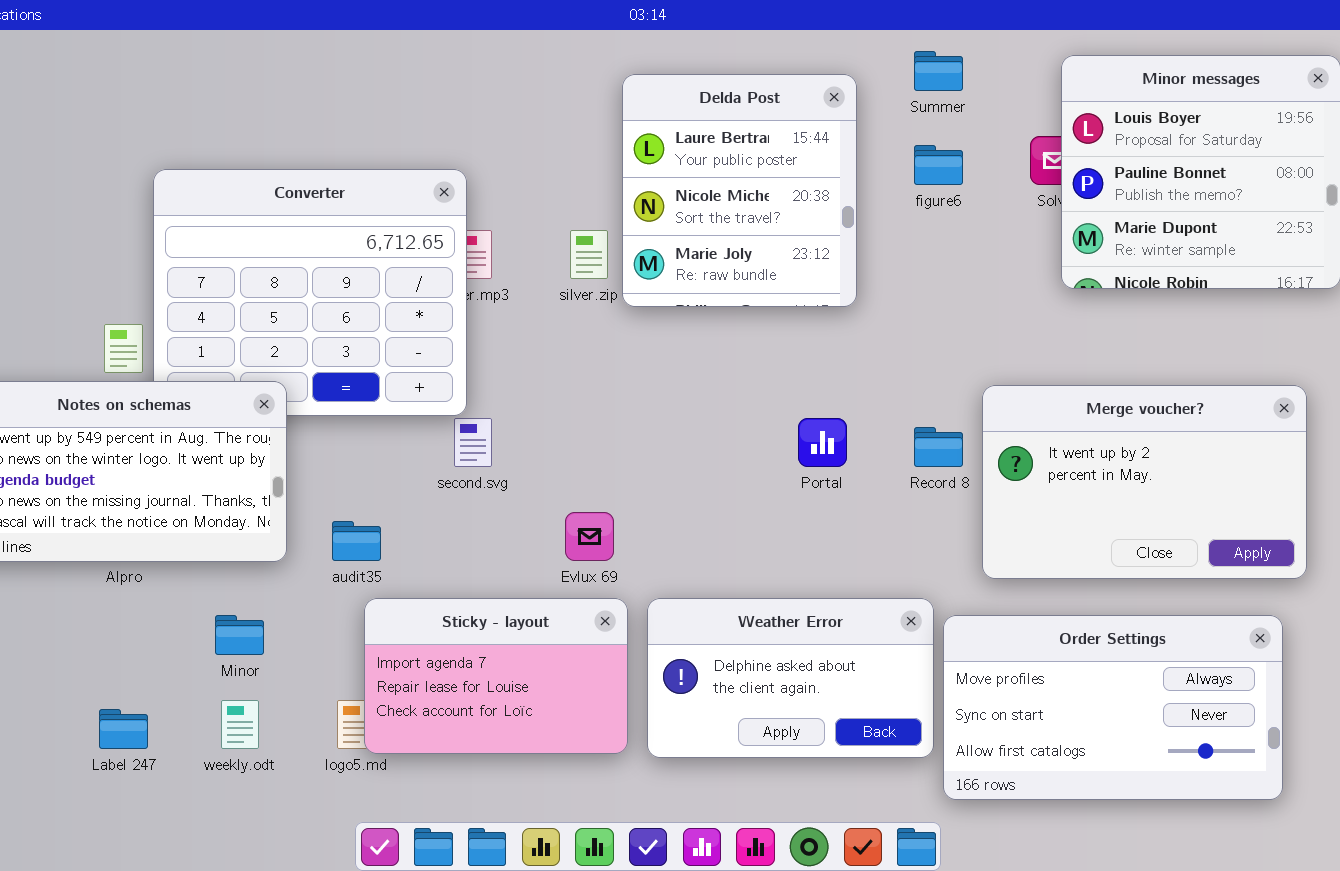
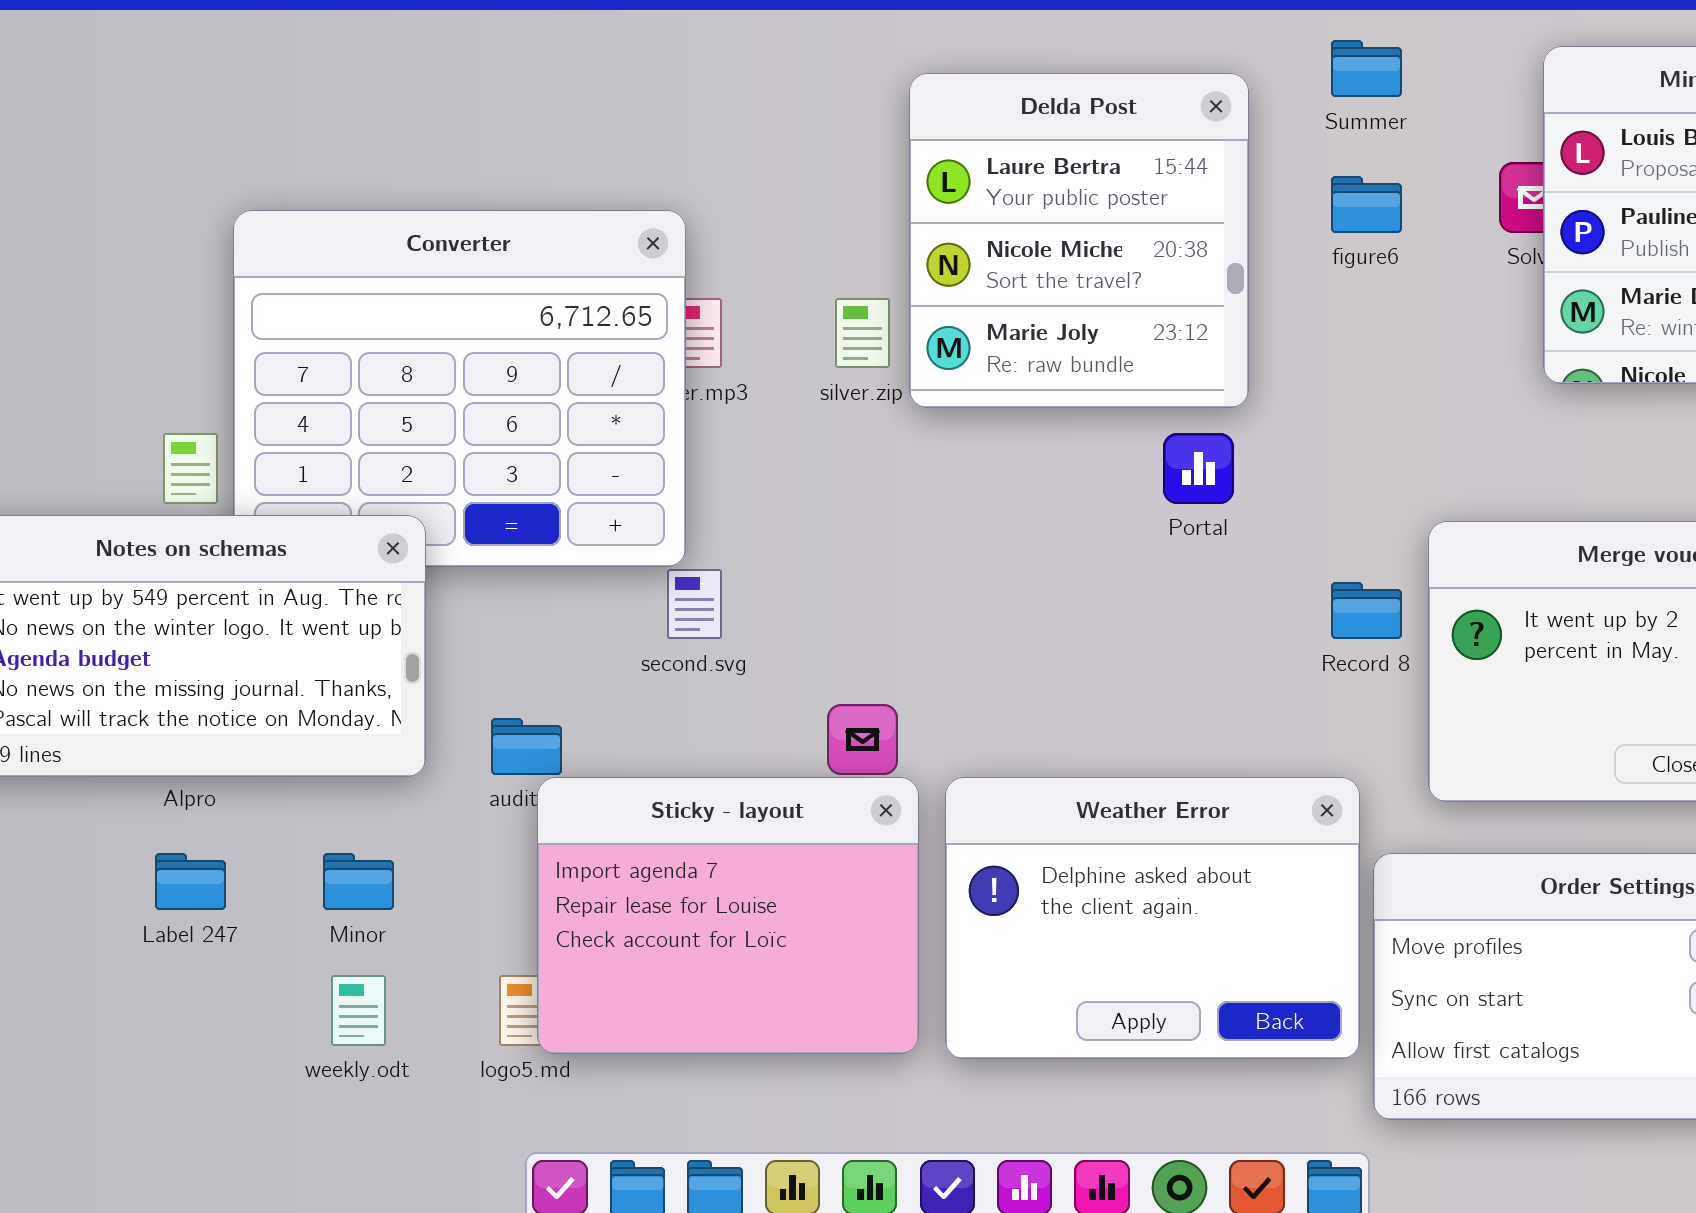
Portal: [798,418,847,467] -> [1163,433,1234,504], moved
Sticky - layout: [364,598,628,754] -> [537,777,919,1054], resized
Weather Error: [647,598,934,758] -> [945,777,1360,1059], resized
Label 247: [99,709,148,749] -> [155,853,226,910], moved

